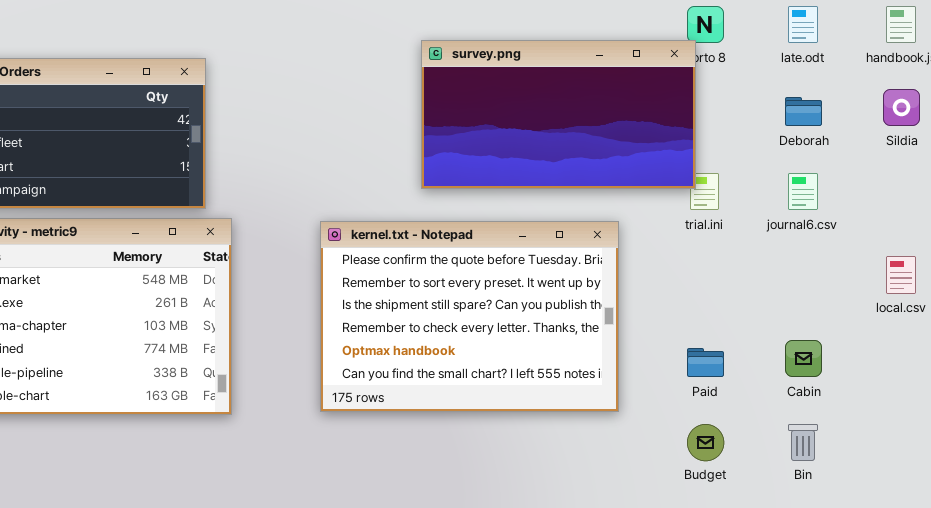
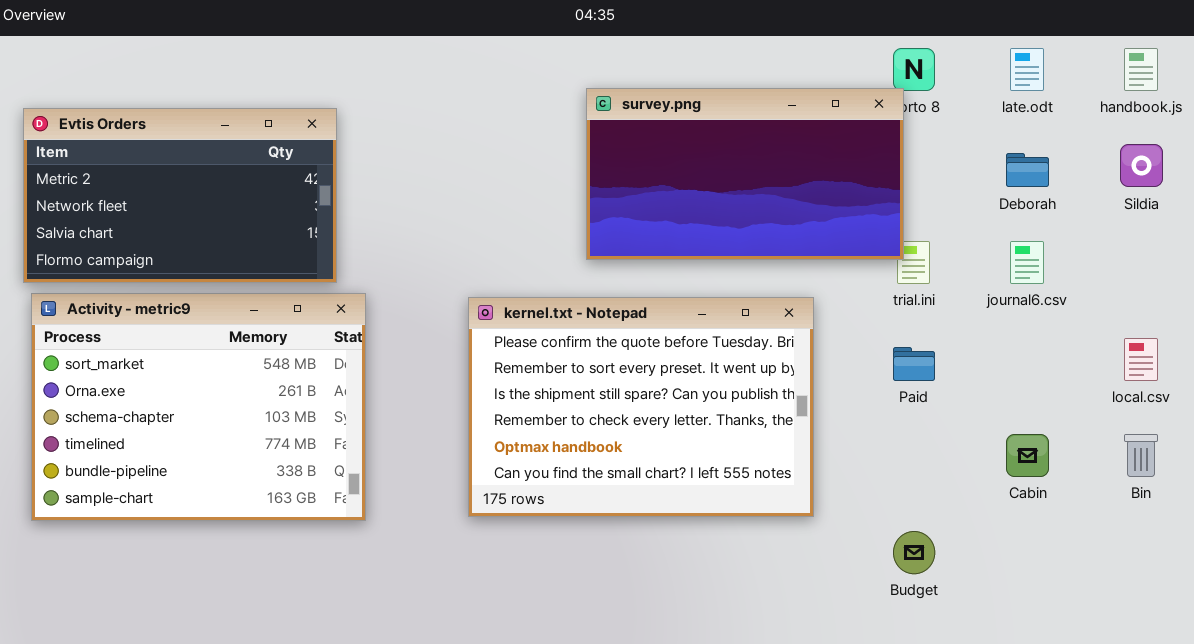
Paid: [687,348,724,377] -> [893,347,935,381], moved
Bin: [788,424,818,461] -> [1124,434,1158,477], moved

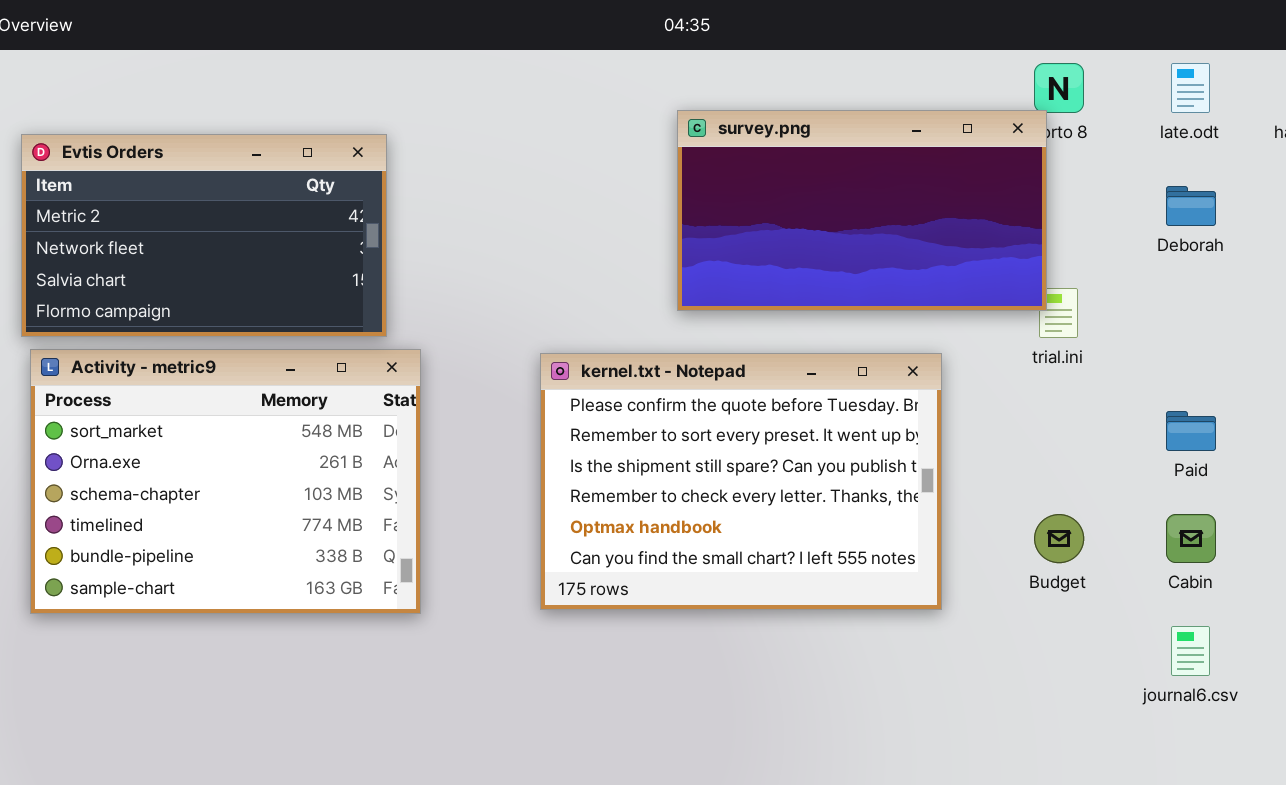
journal6.csv: [1010,241,1044,284] -> [1171,626,1210,676], moved
Paid: [893,347,935,381] -> [1166,411,1216,451], moved
Budget: [893,531,935,574] -> [1034,514,1084,563], moved

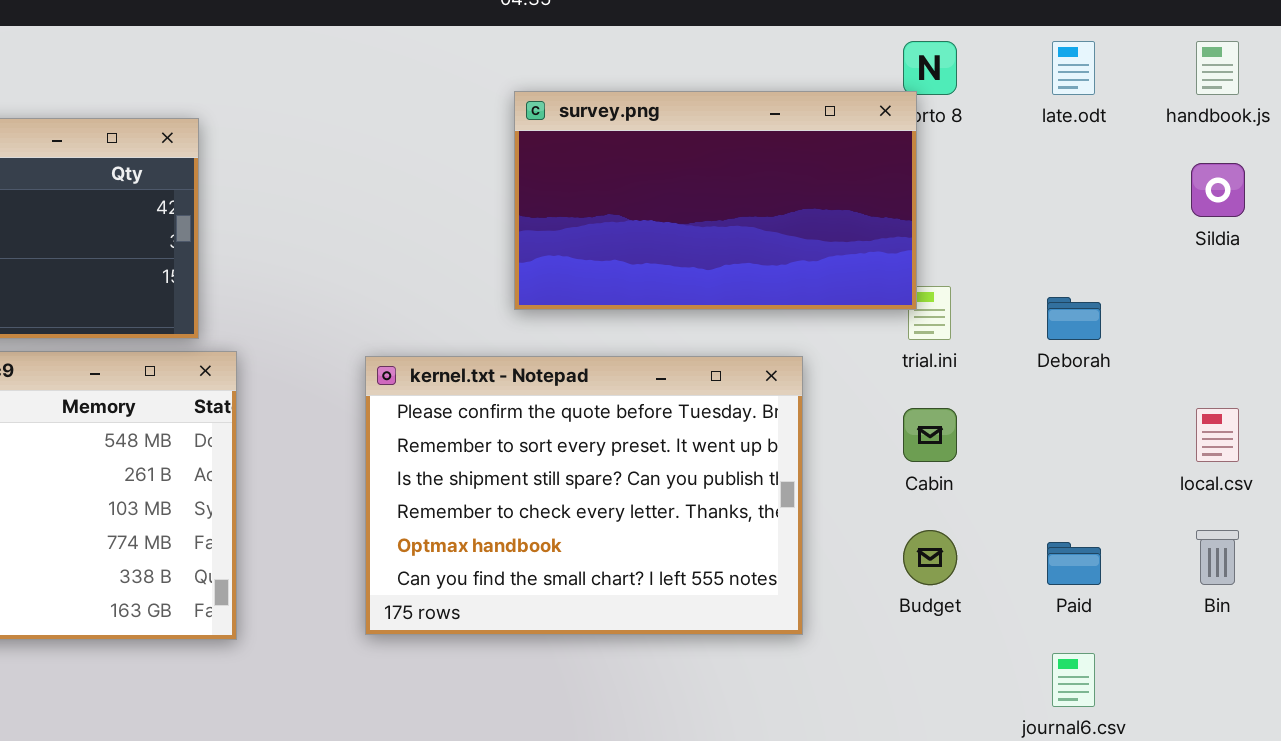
Deborah: [1166,186,1216,226] -> [1047,297,1101,340], moved
Paid: [1166,411,1216,451] -> [1047,542,1101,585], moved
Cabin: [1166,514,1216,563] -> [903,408,957,462], moved

